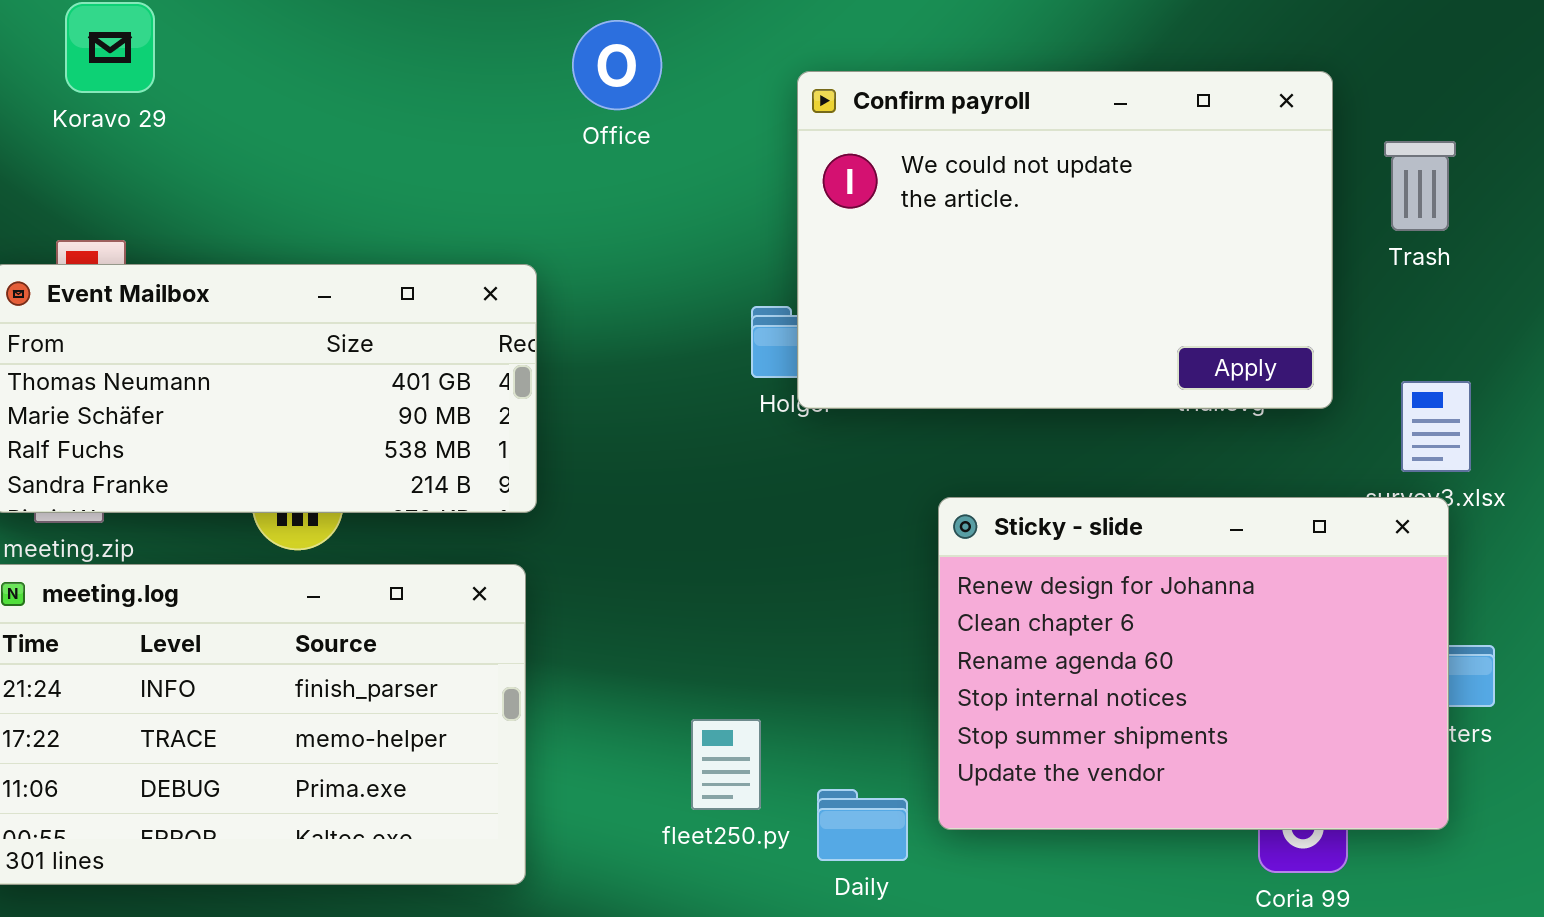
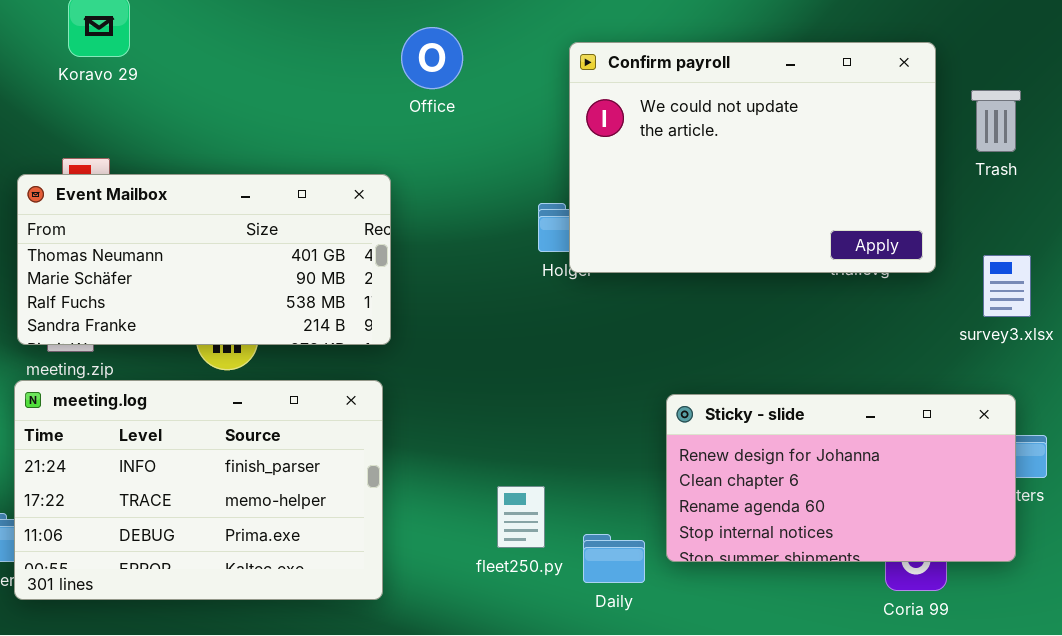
Office: [572,20,662,110] -> [401,27,463,89], moved
Sticky - slide: [938,497,1449,830] -> [666,394,1016,562], resized

